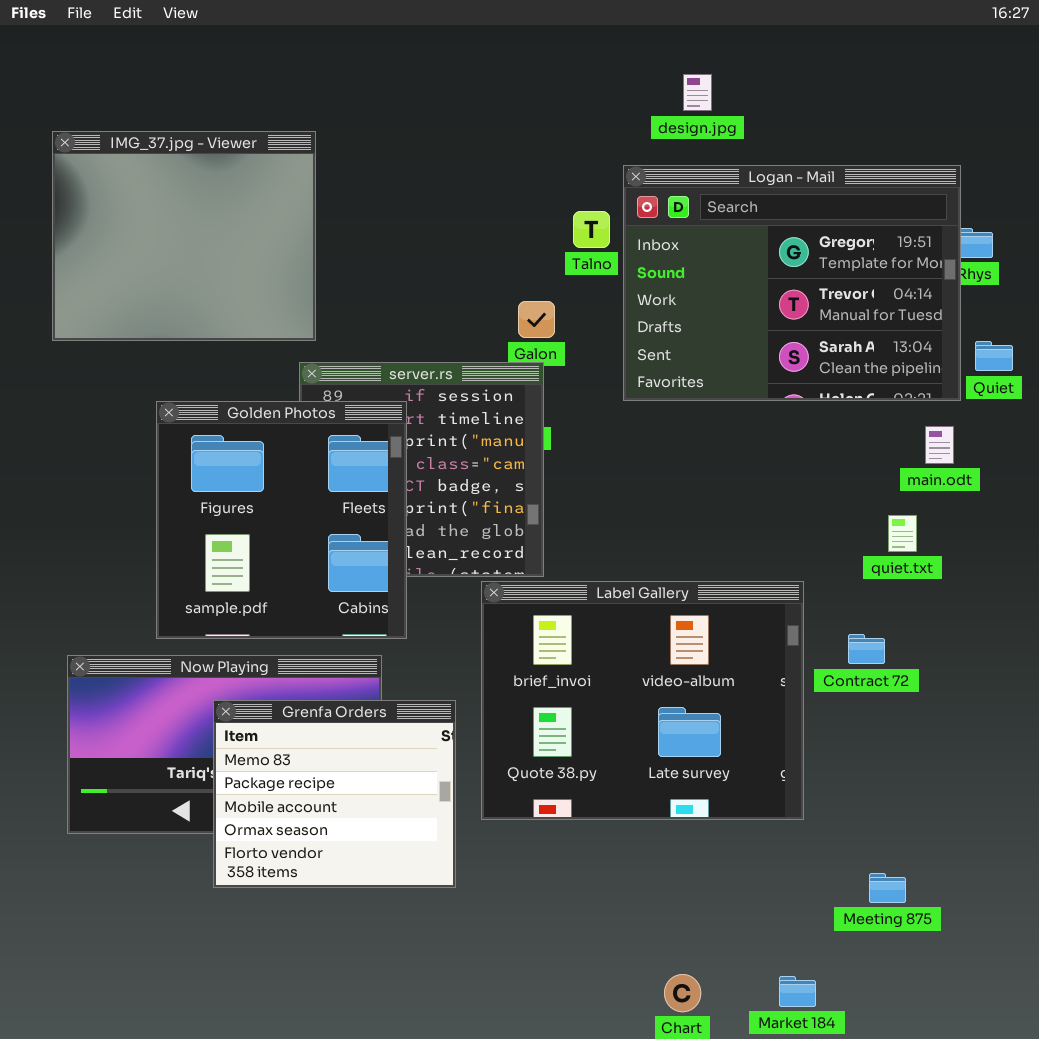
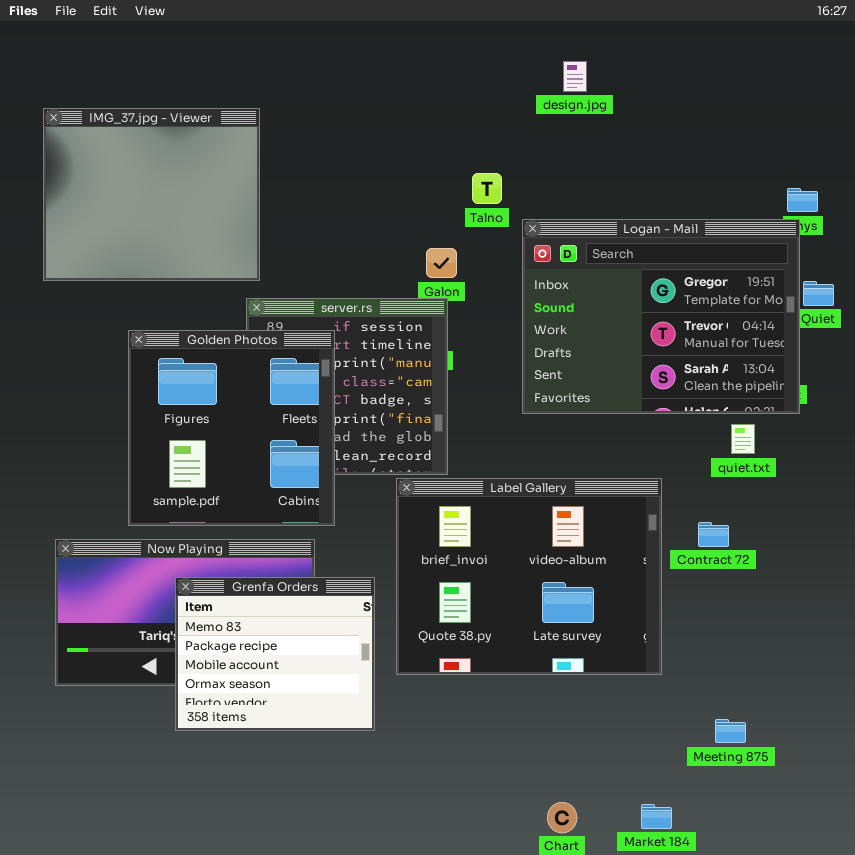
Logan - Mail: [623,165,961,401] -> [522,219,800,414], moved

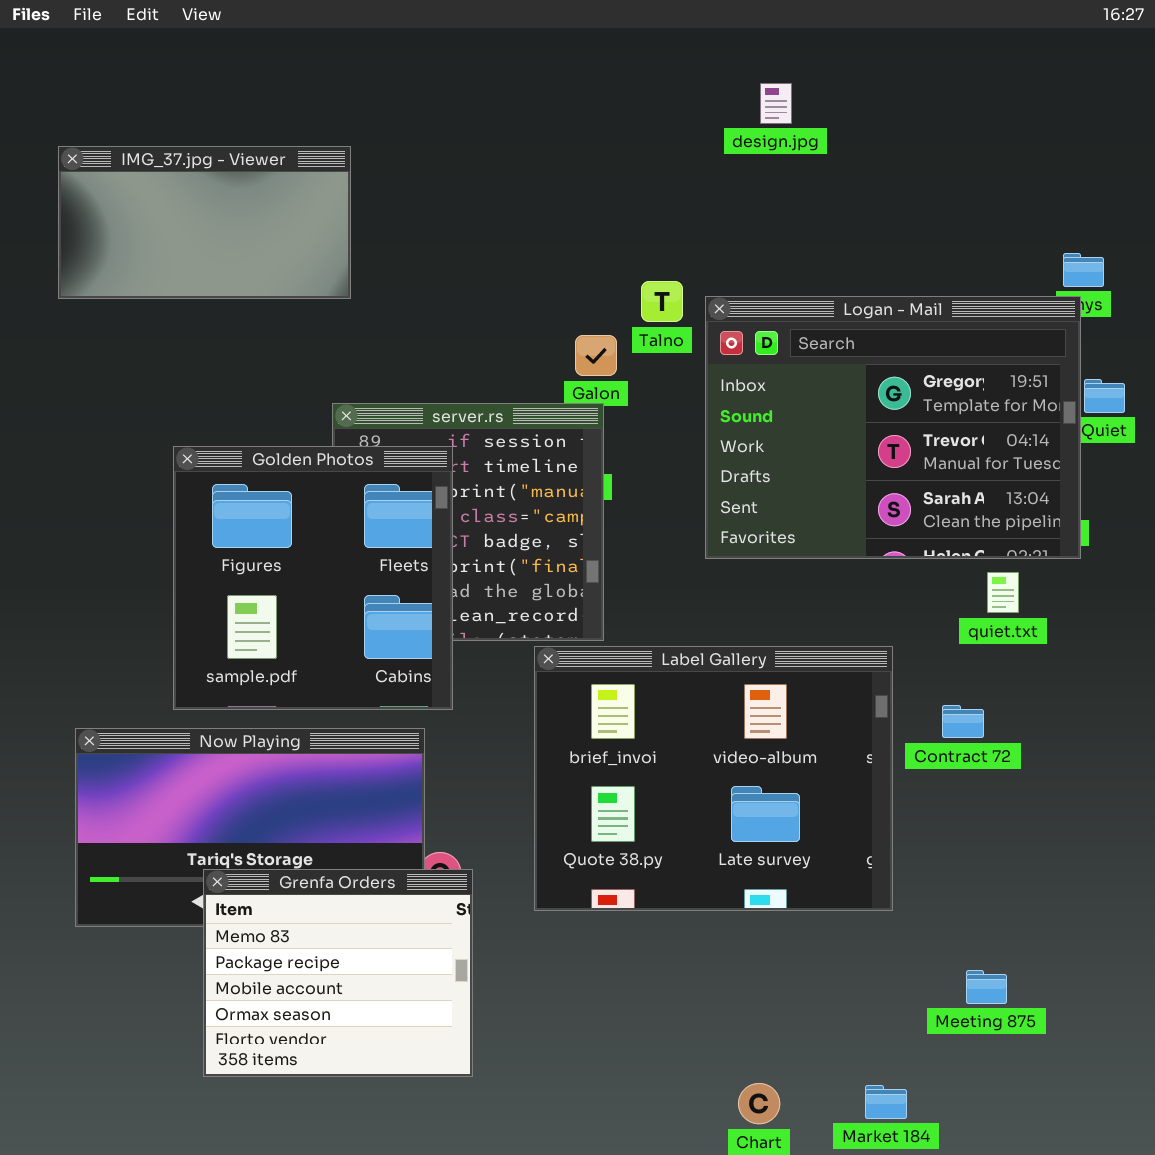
IMG_37.jpg - Viewer: [43,108,260,281] -> [58,146,351,299], resized
Talno: [472,173,502,204] -> [641,281,683,322], moved
Grenfa Orders: [175,577,375,731] -> [203,869,473,1077], moved

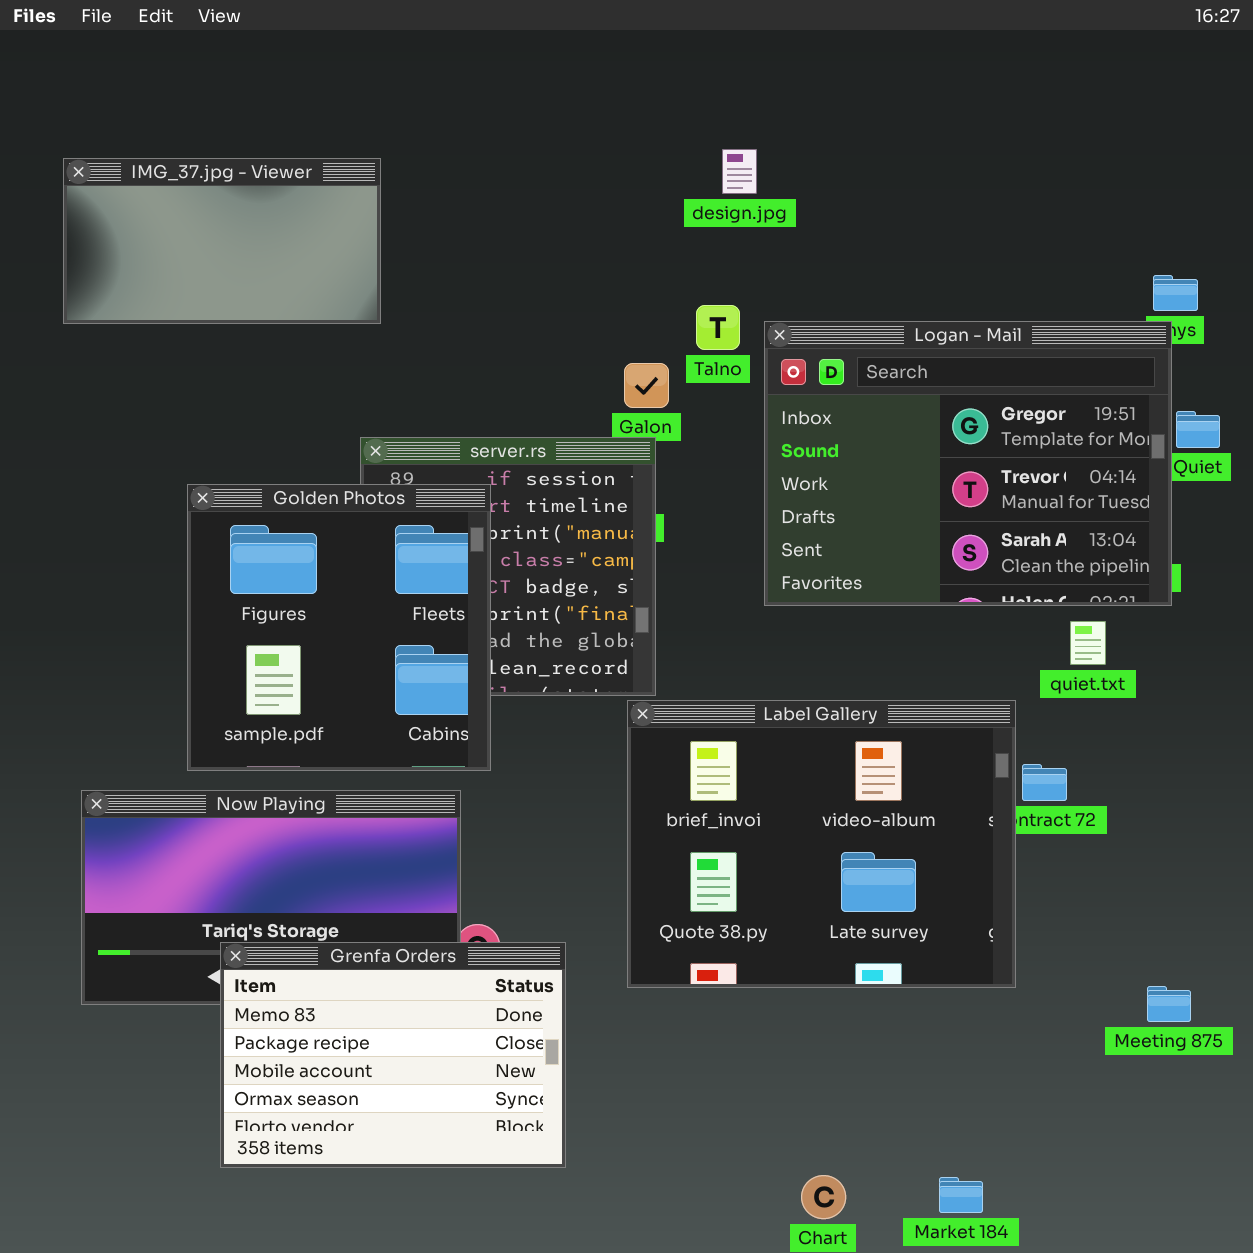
design.jpg: [760,83,792,124] -> [722,149,757,194], moved
Label Gallery: [534,646,893,911] -> [627,700,1016,988], moved
Grenfa Orders: [203,869,473,1077] -> [220,942,566,1168], resized
Meeting 875: [966,970,1007,1004] -> [1147,986,1191,1022], moved

